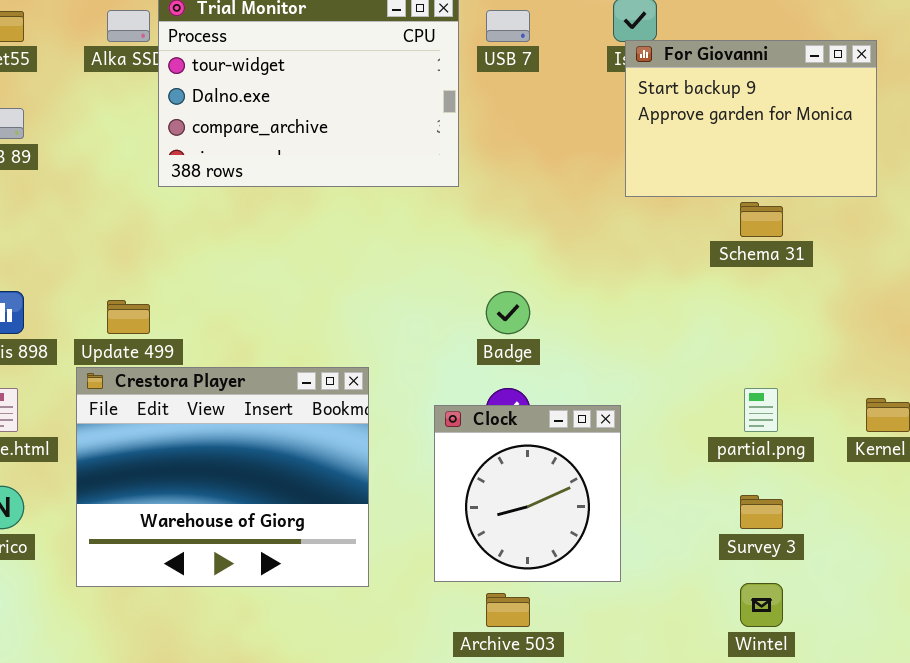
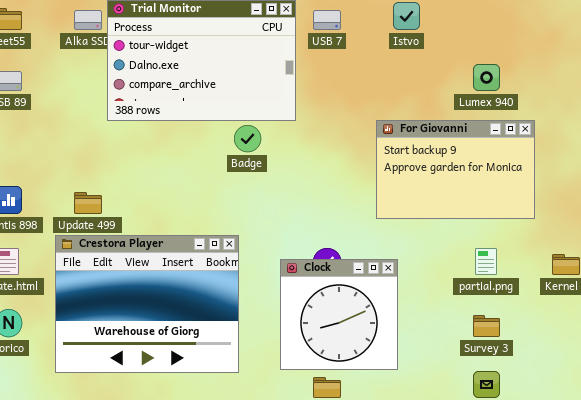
For Giovanni: [625,40,877,197] -> [376,120,535,219], moved
Badge: [486,291,530,334] -> [234,125,261,152], moved

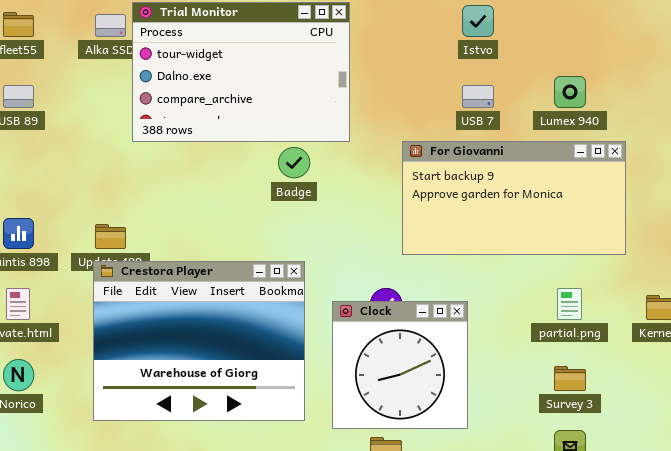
USB 7: [313,10,341,30] -> [462,85,494,108], moved
For Giovanni: [376,120,535,219] -> [402,141,626,255], resized
Crestora Player: [55,235,239,373] -> [93,261,305,421], moved

